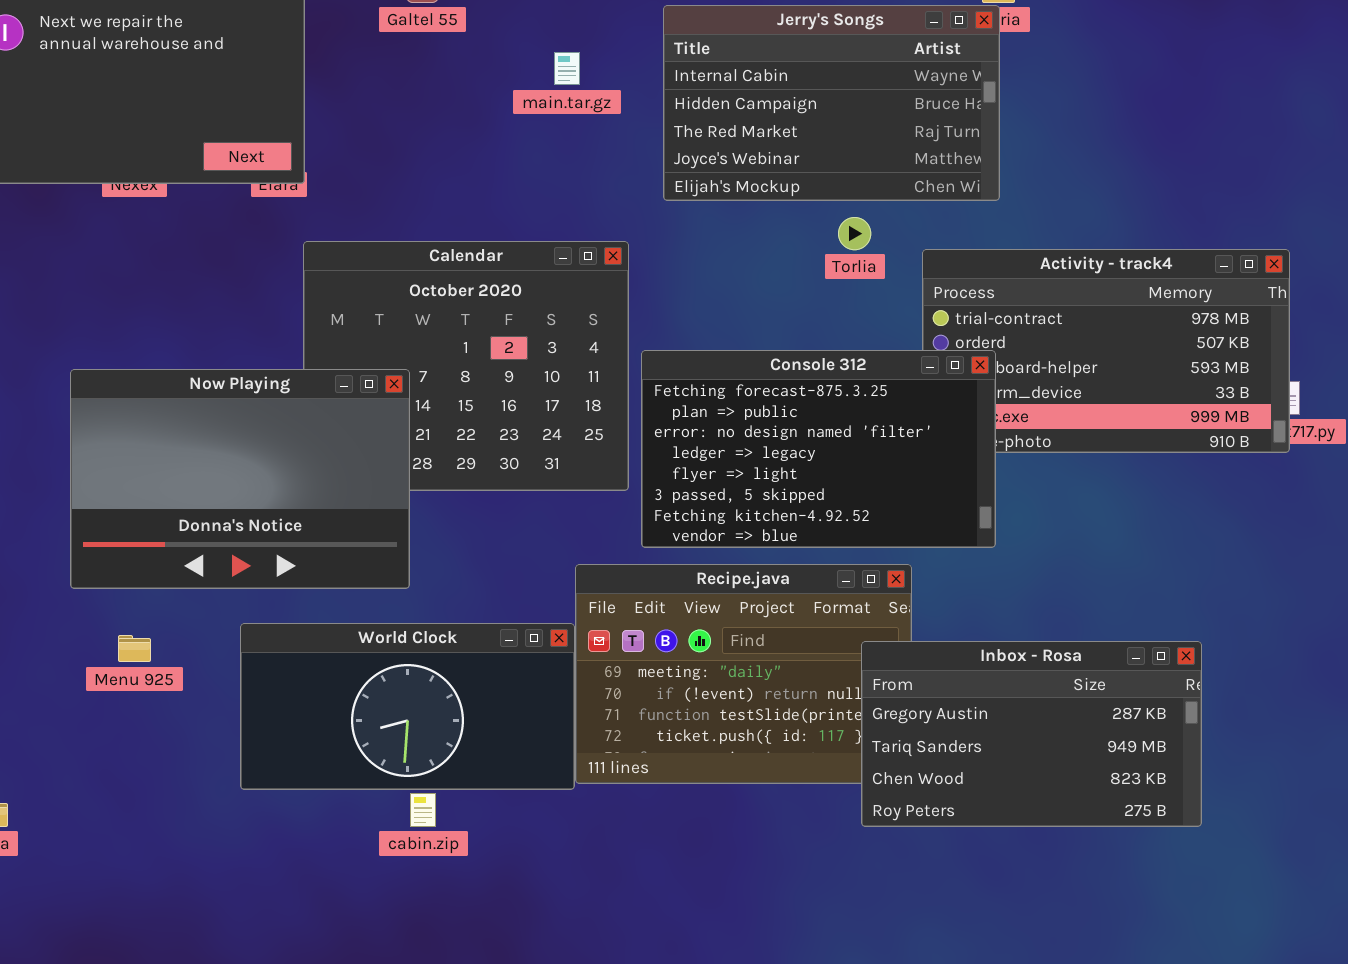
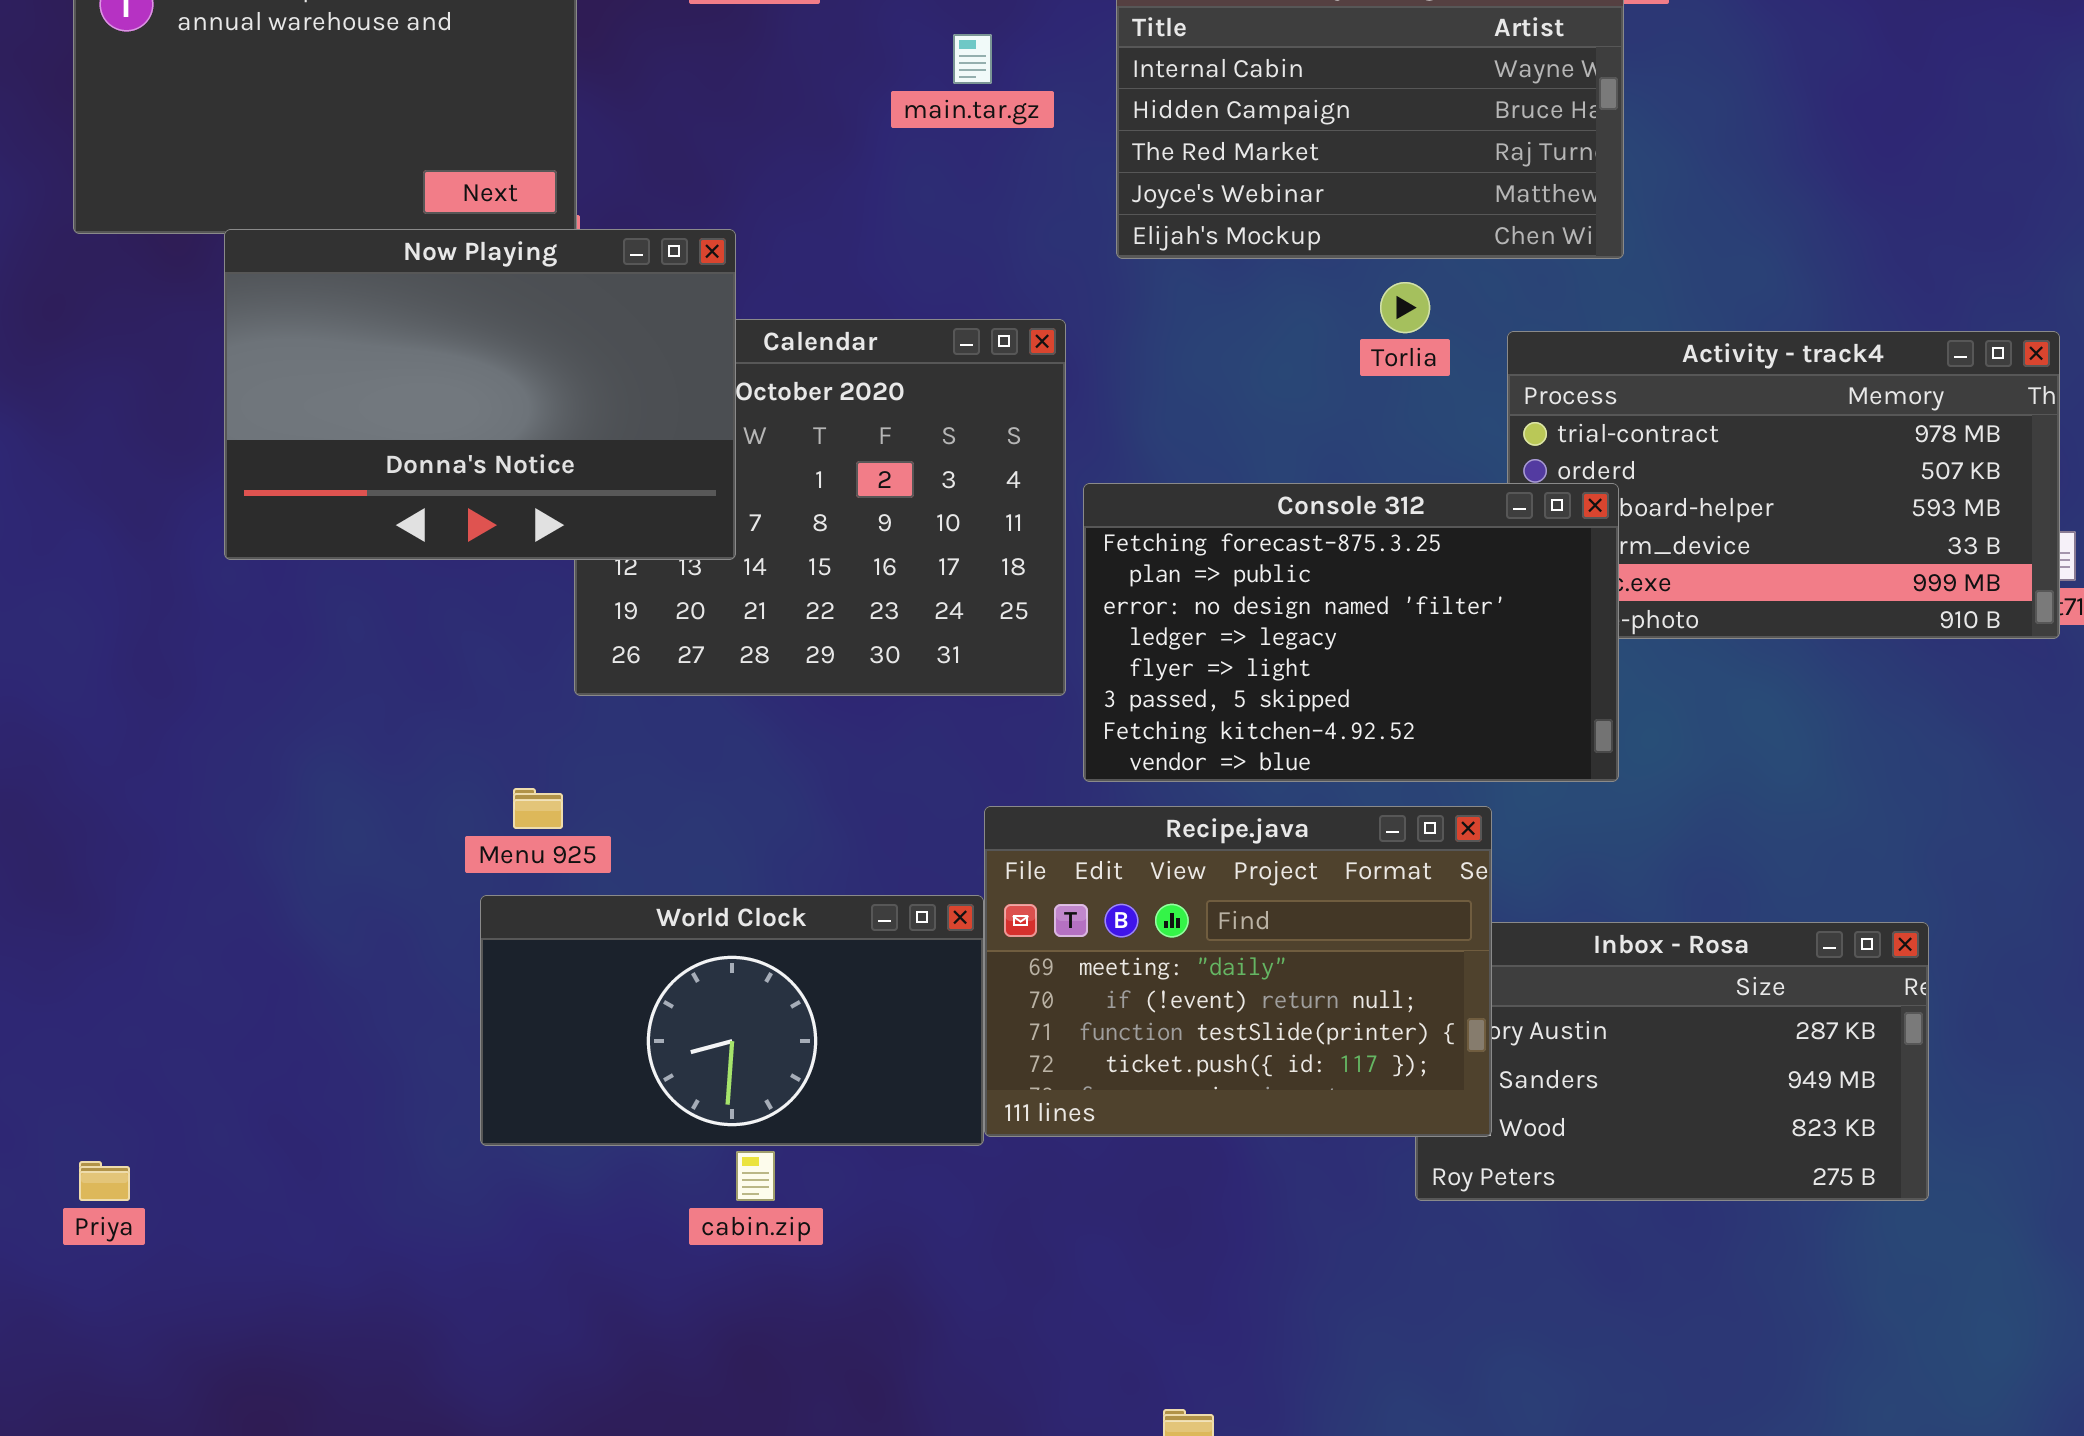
Now Playing: [70,369,410,589] -> [224,229,736,560], moved
Recipe.java: [575,564,912,784] -> [984,806,1492,1137], raised
Menu 925: [118,635,151,662] -> [513,788,563,829], moved

